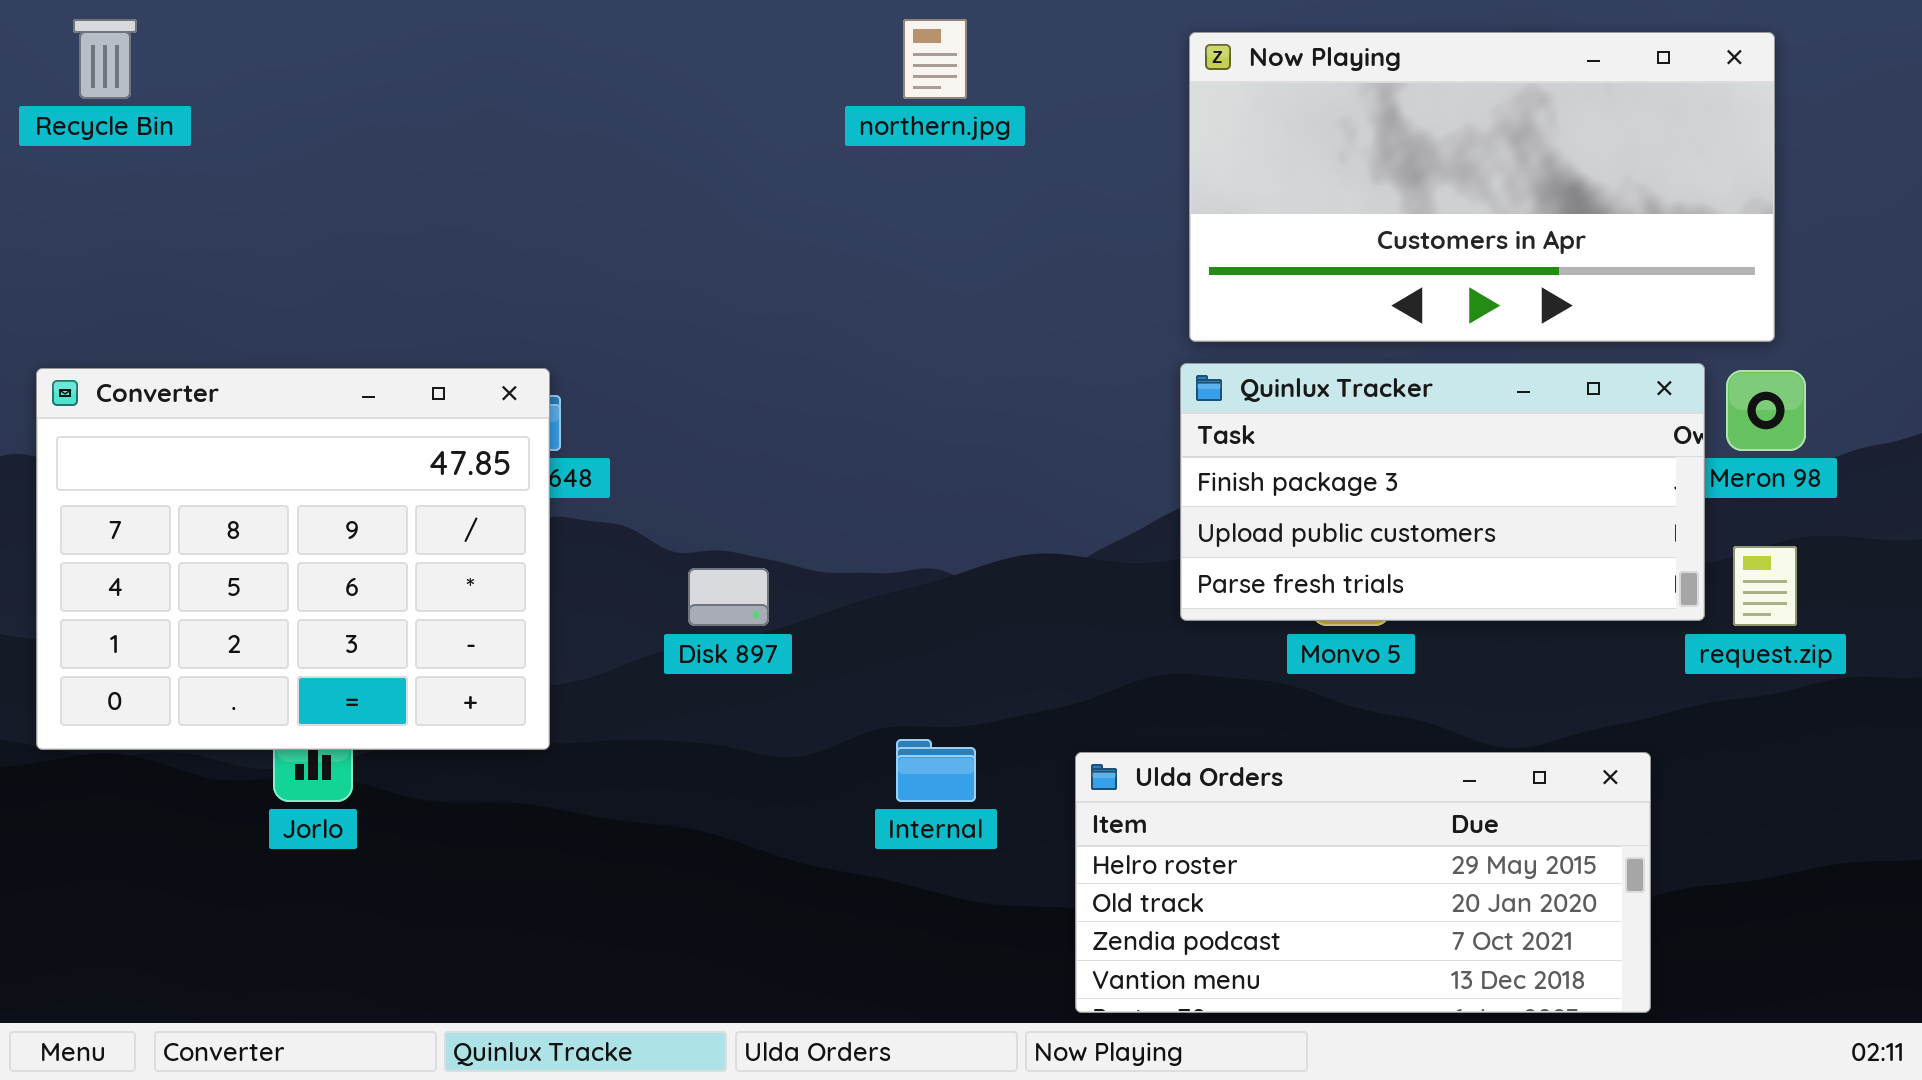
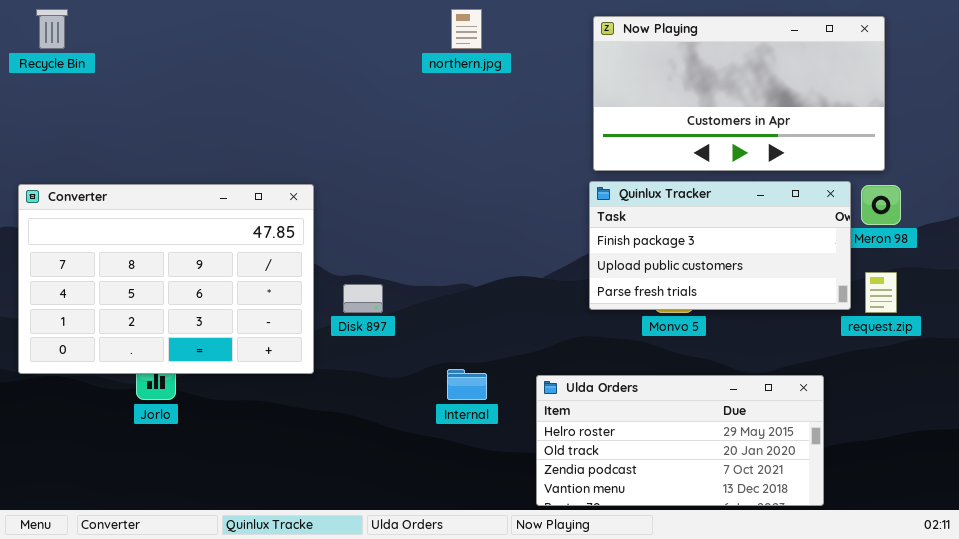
Converter: [36,368,550,750] -> [18,184,314,374], resized

